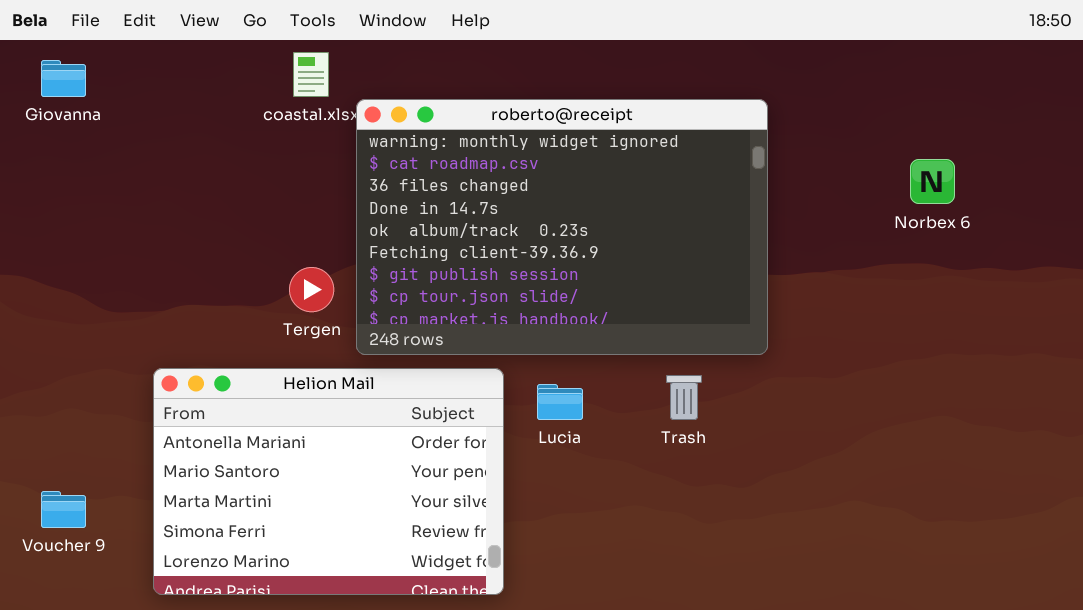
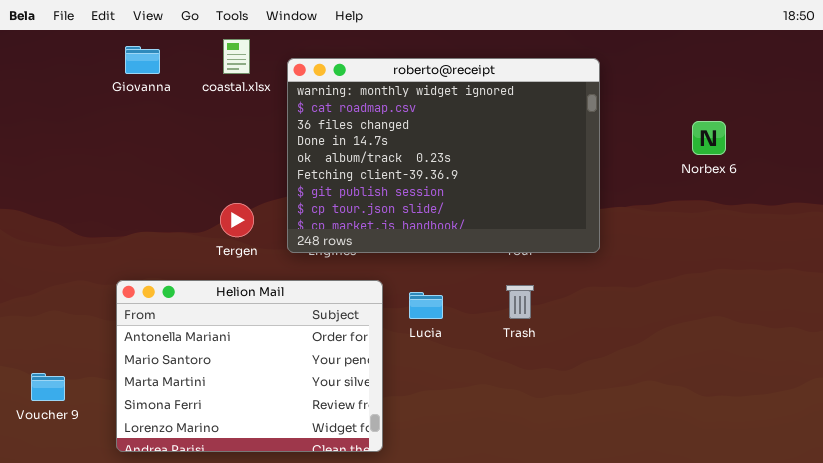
Giovanna: [41,60,86,97] -> [125,46,160,74], moved
roberto@receipt: [356,99,768,355] -> [287,58,600,253], moved

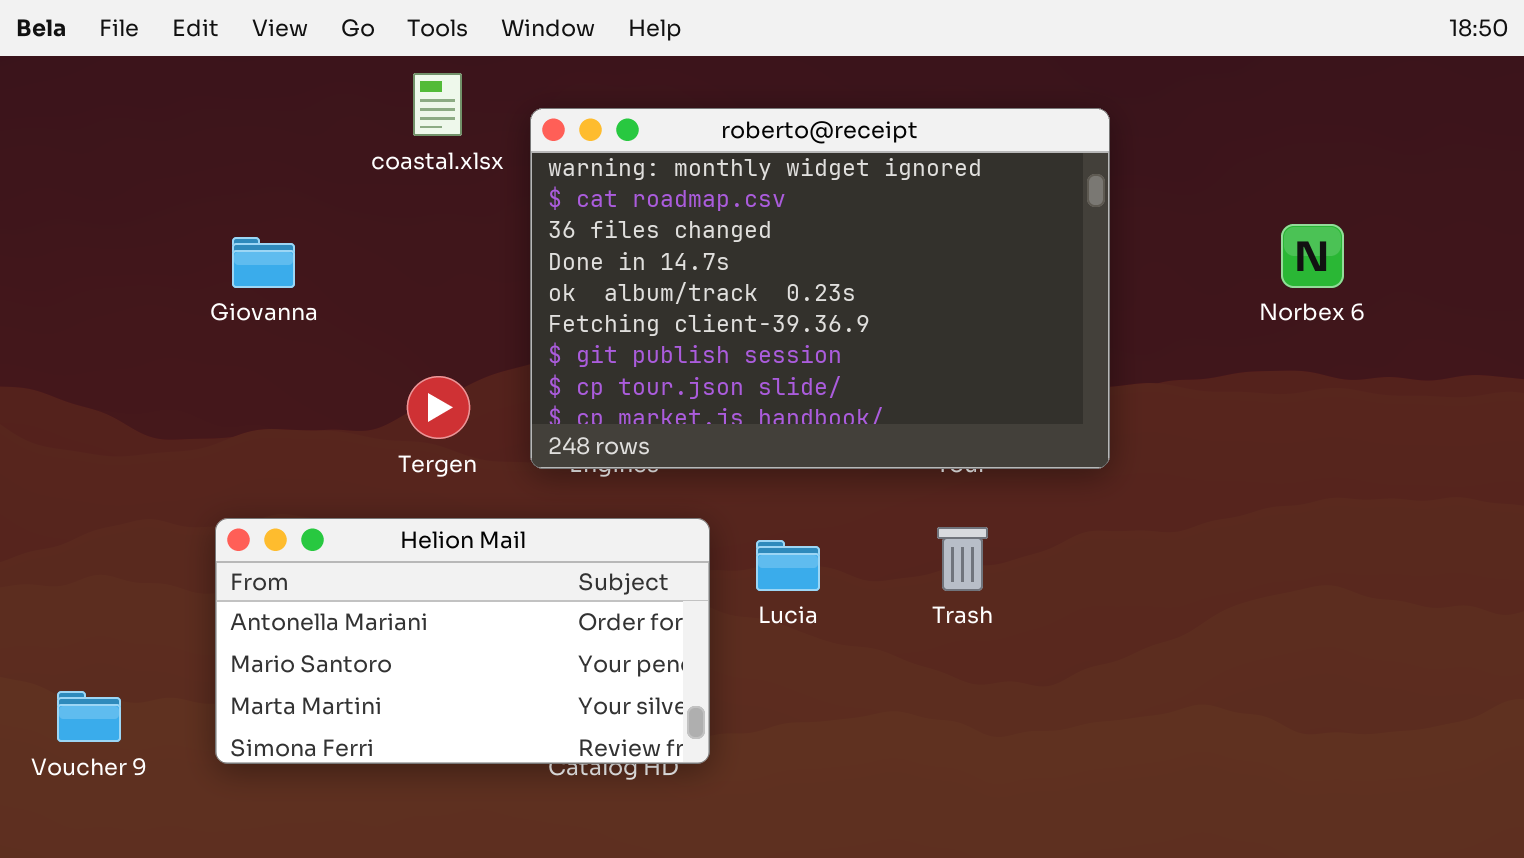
Giovanna: [125,46,160,74] -> [232,237,295,288], moved
Helion Mail: [116,280,383,452] -> [215,518,710,764], resized

